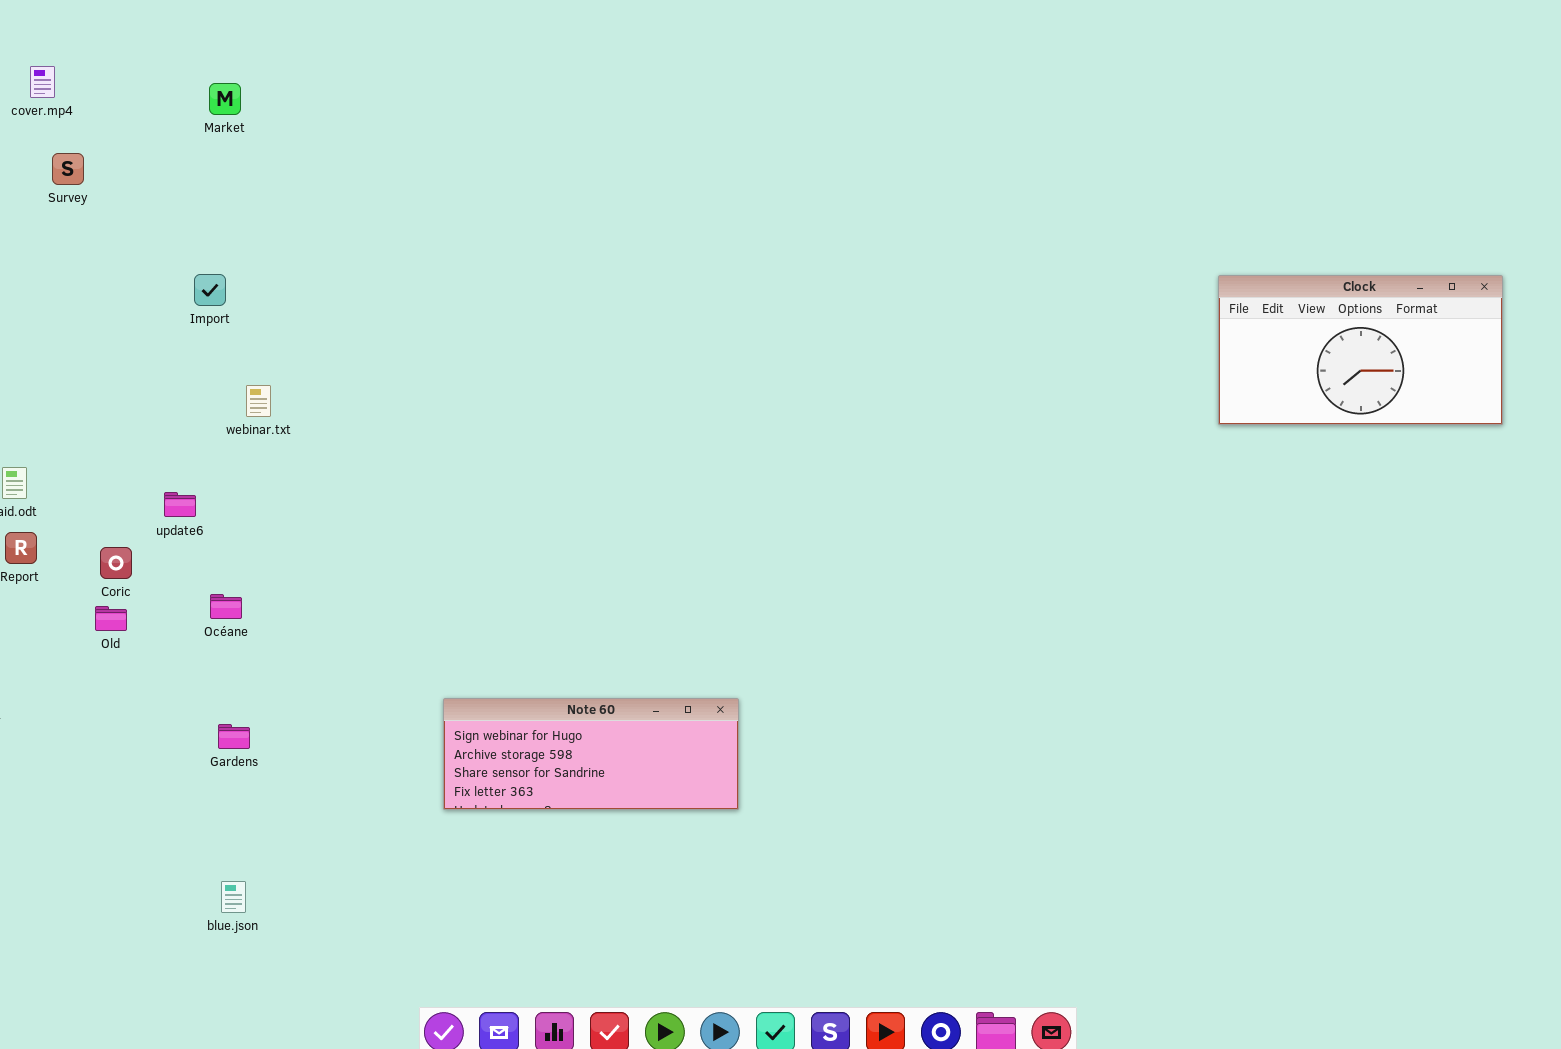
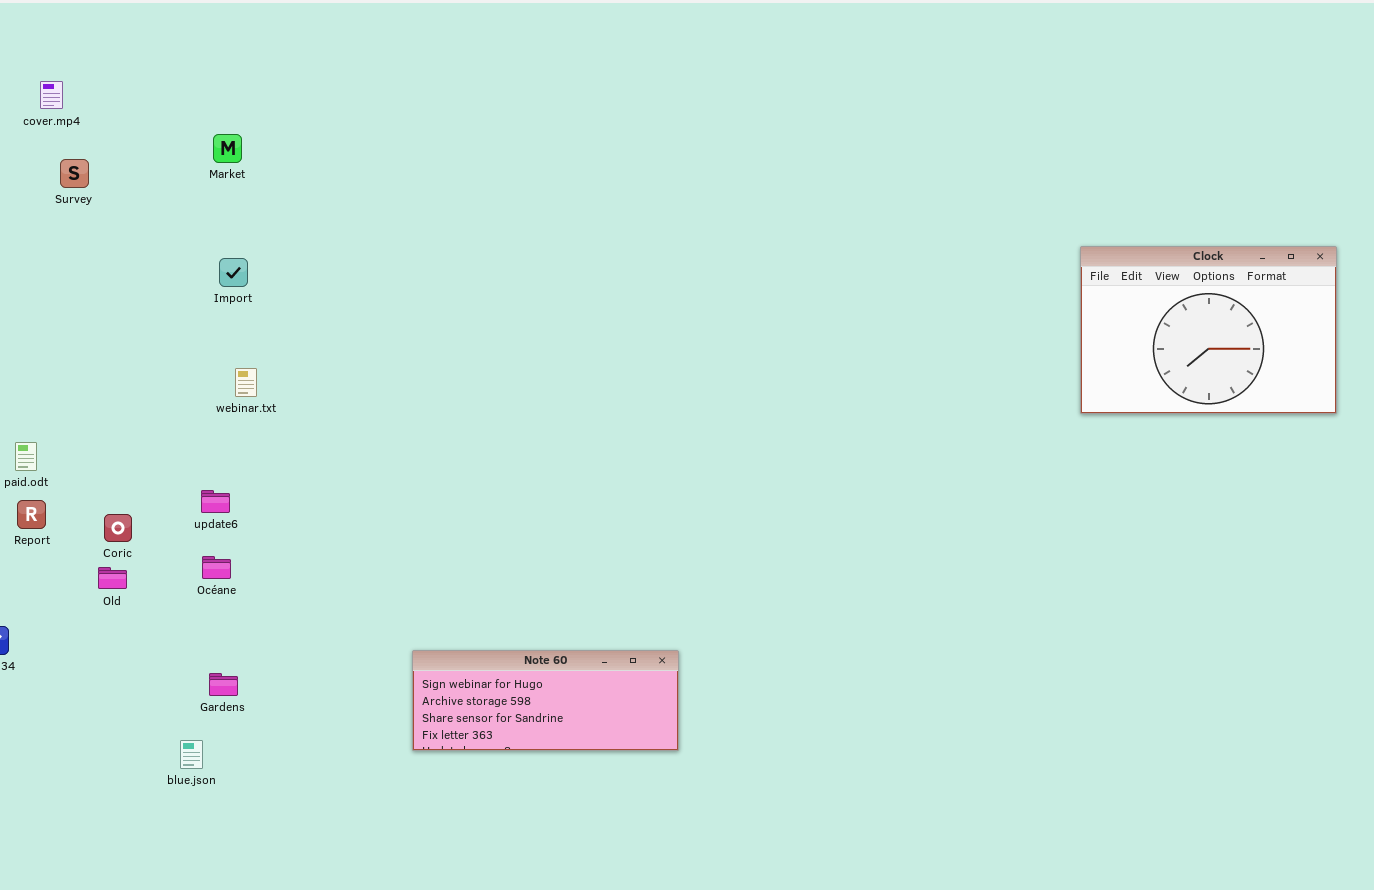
Market: [209,83,241,115] -> [213,134,242,163], moved
Import: [194,274,226,306] -> [219,258,248,287], moved
Clock: [1218,275,1503,425] -> [1080,246,1337,414], moved, resized
update6: [164,492,196,517] -> [201,490,230,513], moved
blue.json: [221,881,246,913] -> [180,740,203,769], moved

